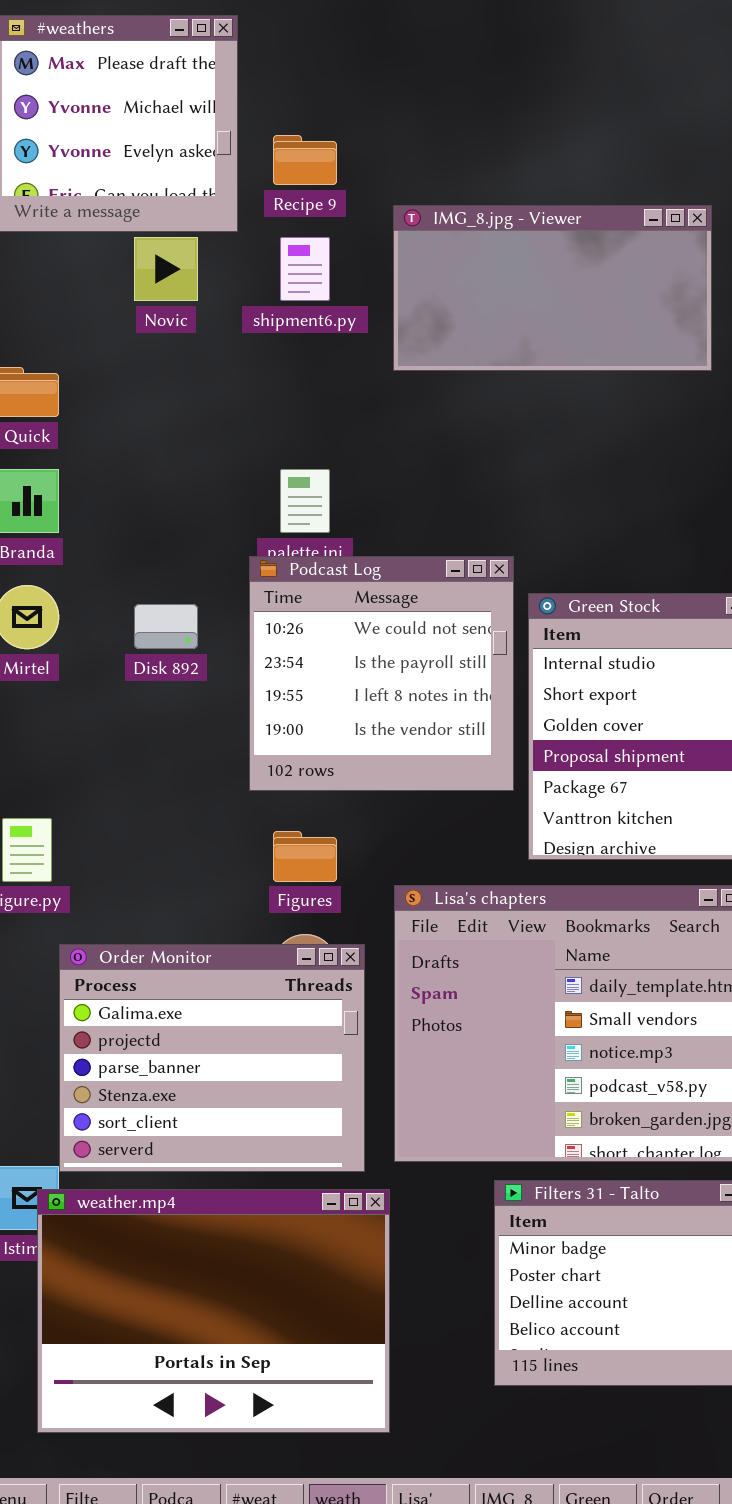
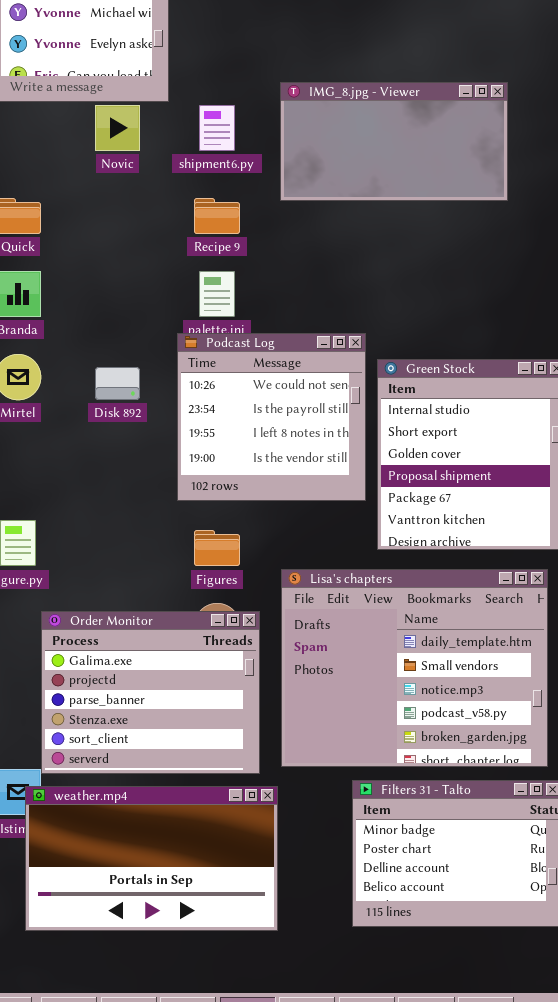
Recipe 9: [273,135,337,185] -> [194,198,240,234], moved
weather.mp4: [37,1189,390,1433] -> [25,786,278,931], resized

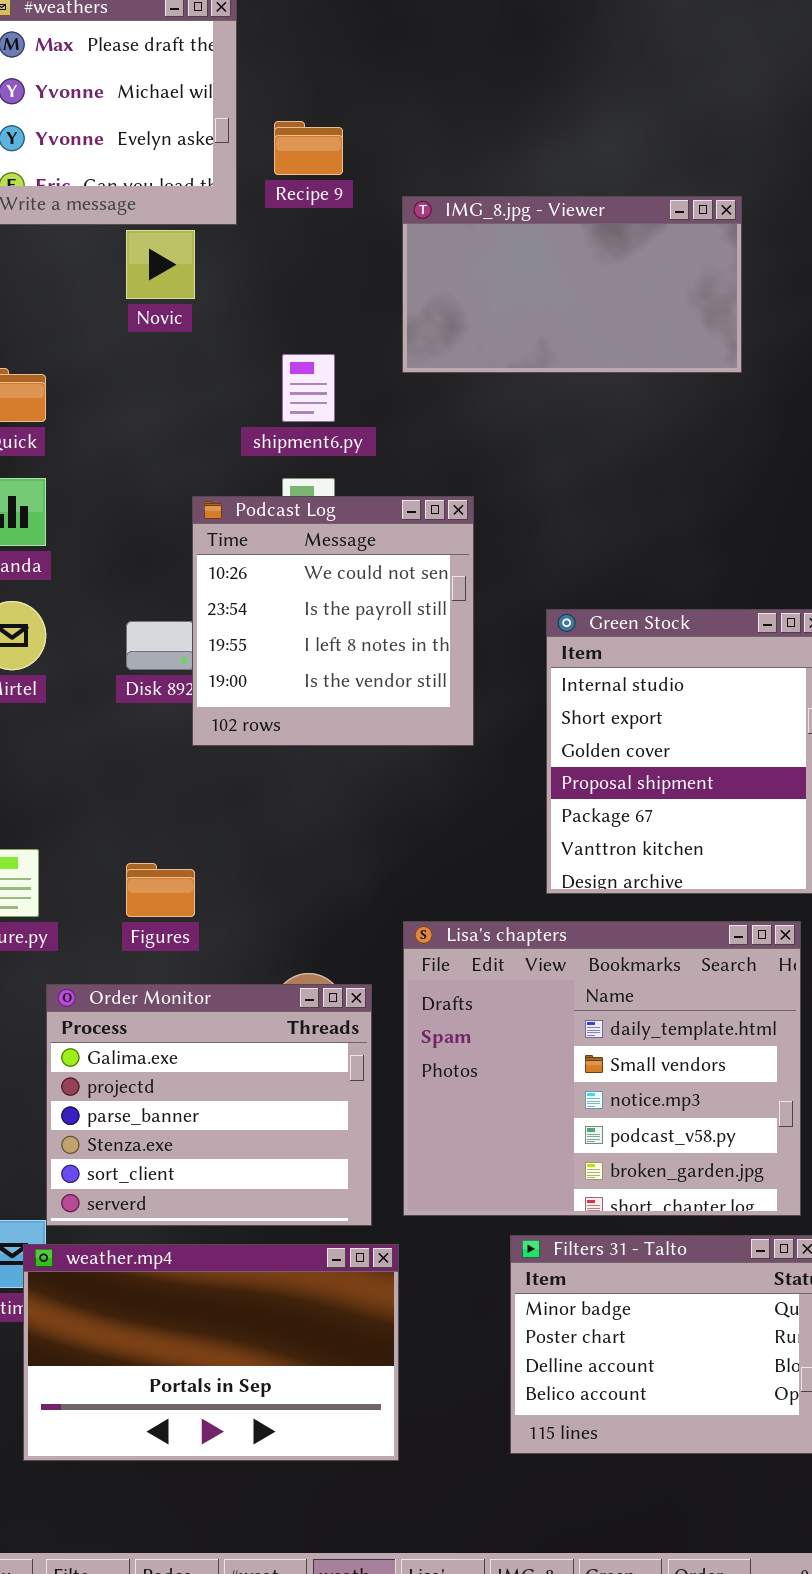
shipment6.py: [199,105,235,151] -> [282,354,335,422], moved
Recipe 9: [194,198,240,234] -> [274,121,343,175], moved
Podcast Log: [177,333,366,501] -> [192,496,474,746], moved
Figures: [194,530,240,566] -> [126,863,195,917], moved

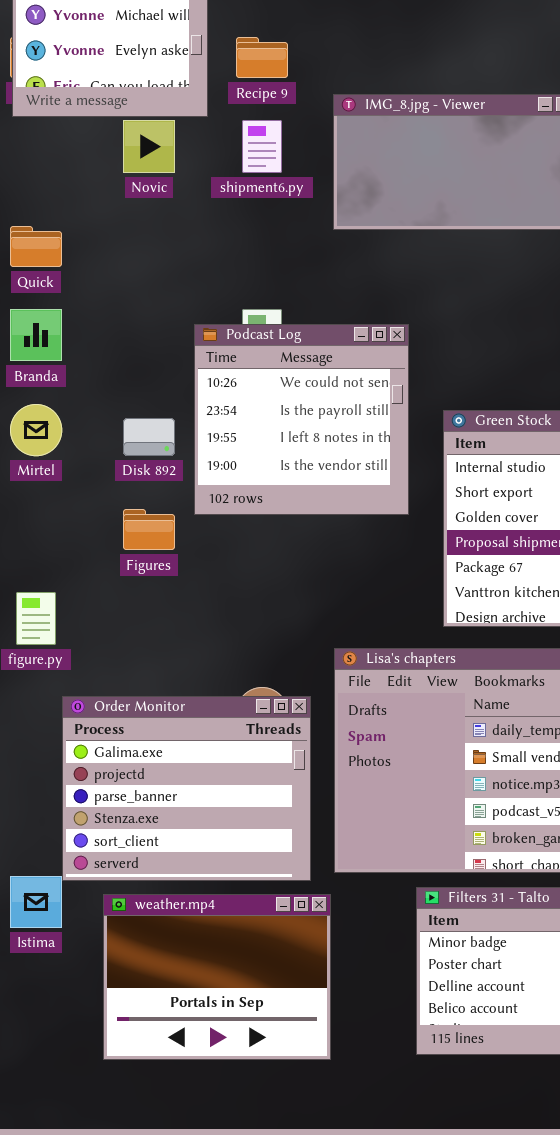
shipment6.py: [282,354,335,422] -> [242,120,282,173], moved
Podcast Log: [192,496,474,746] -> [194,324,409,515], moved
Figures: [126,863,195,917] -> [123,509,175,550], moved
weather.mp4: [23,1244,399,1461] -> [103,894,331,1060], resized

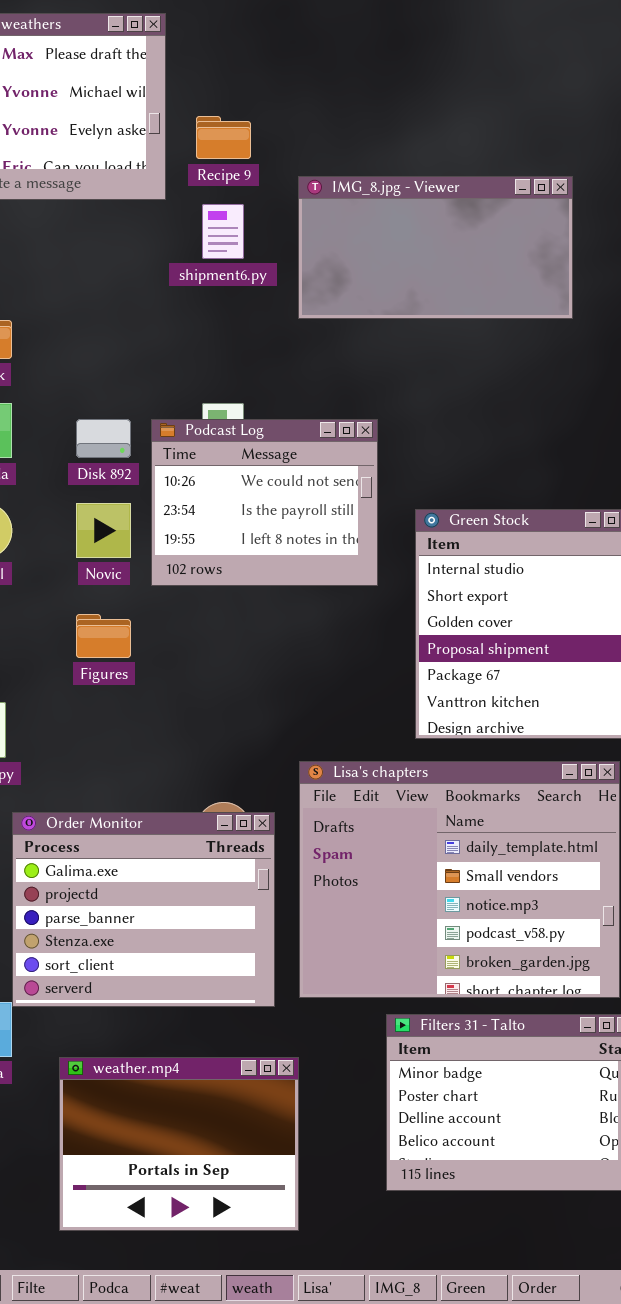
Novic: [123,120,175,173] -> [76,503,131,558], moved
Podcast Log: [194,324,409,515] -> [151,419,378,586], resized
Disk 892: [123,418,175,456] -> [76,419,131,458], moved
weather.mp4: [103,894,331,1060] -> [59,1057,299,1231], moved

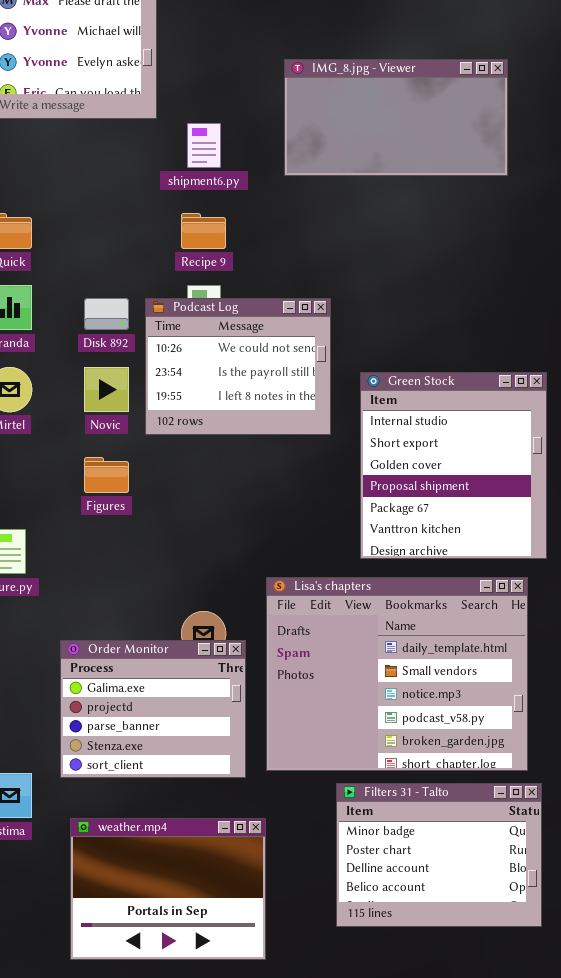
Recipe 9: [196,116,251,159] -> [181,213,226,249], moved
IMG_8.jpg - Viewer: [298,176,573,319] -> [284,59,508,176], moved
Order Monitor: [12,812,275,1007] -> [60,640,246,778], resized

